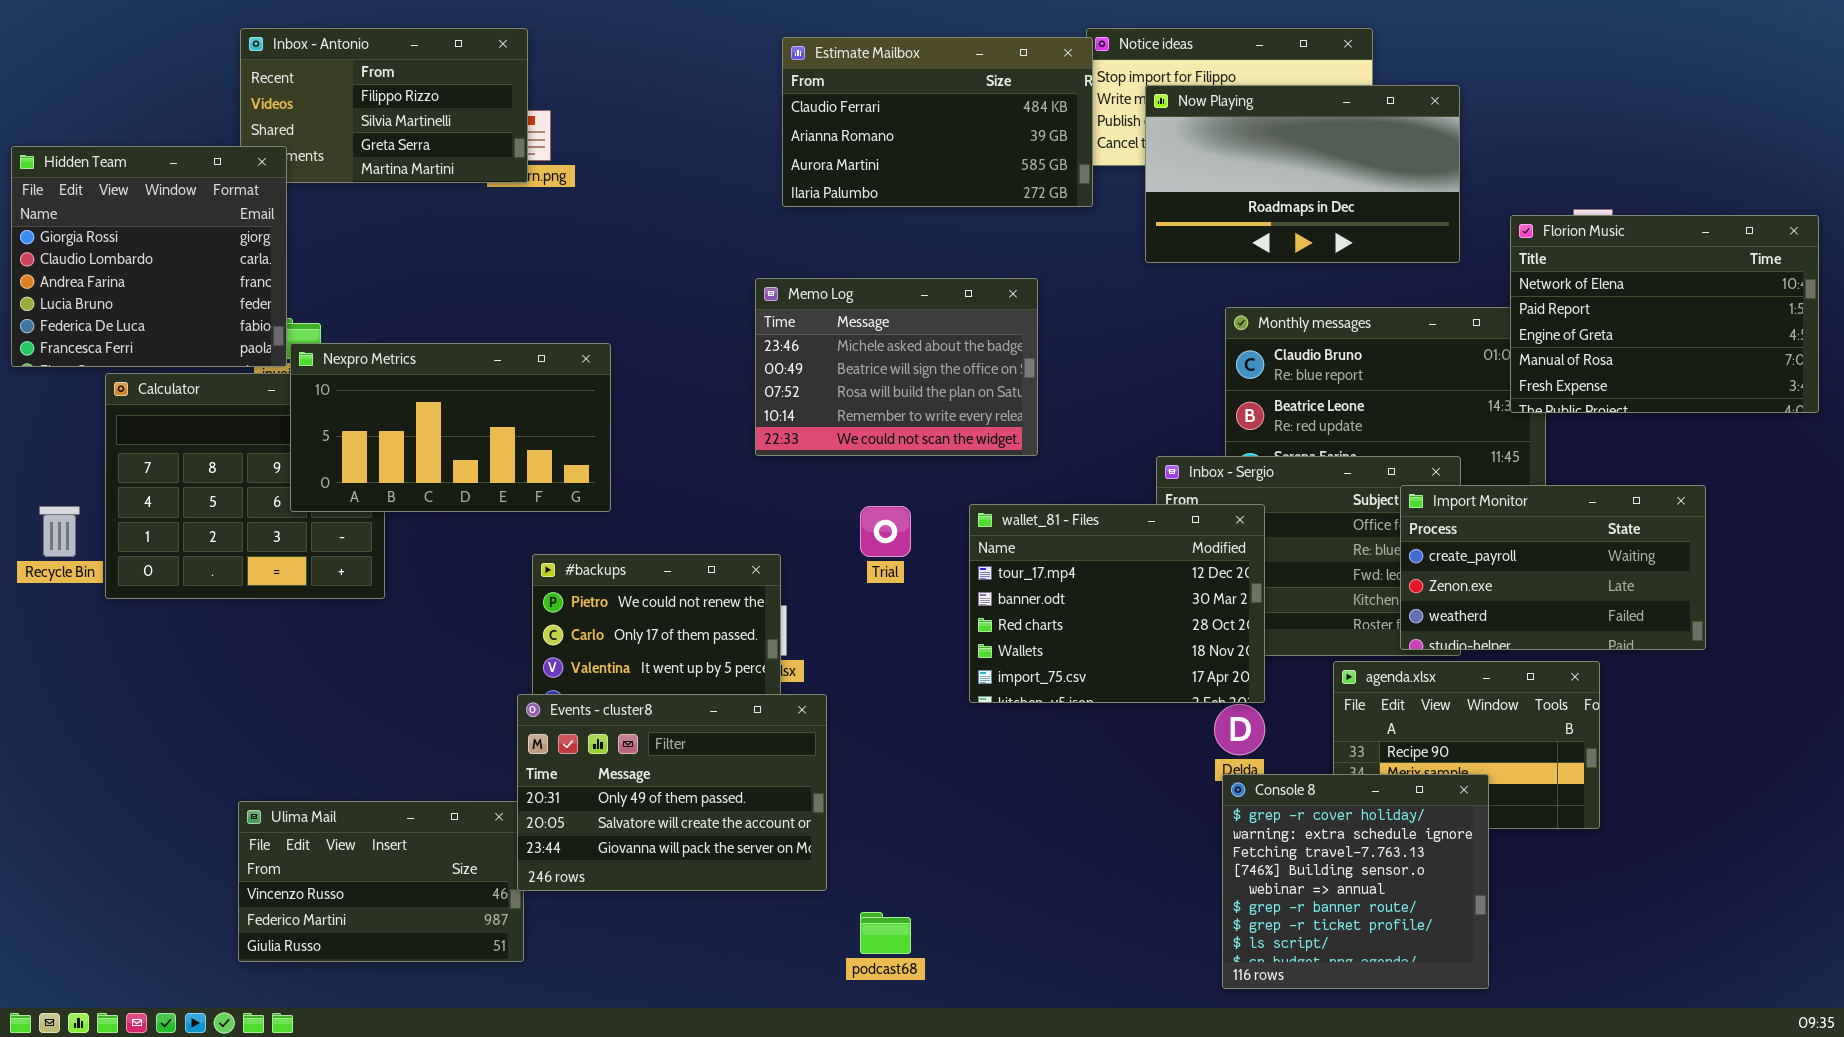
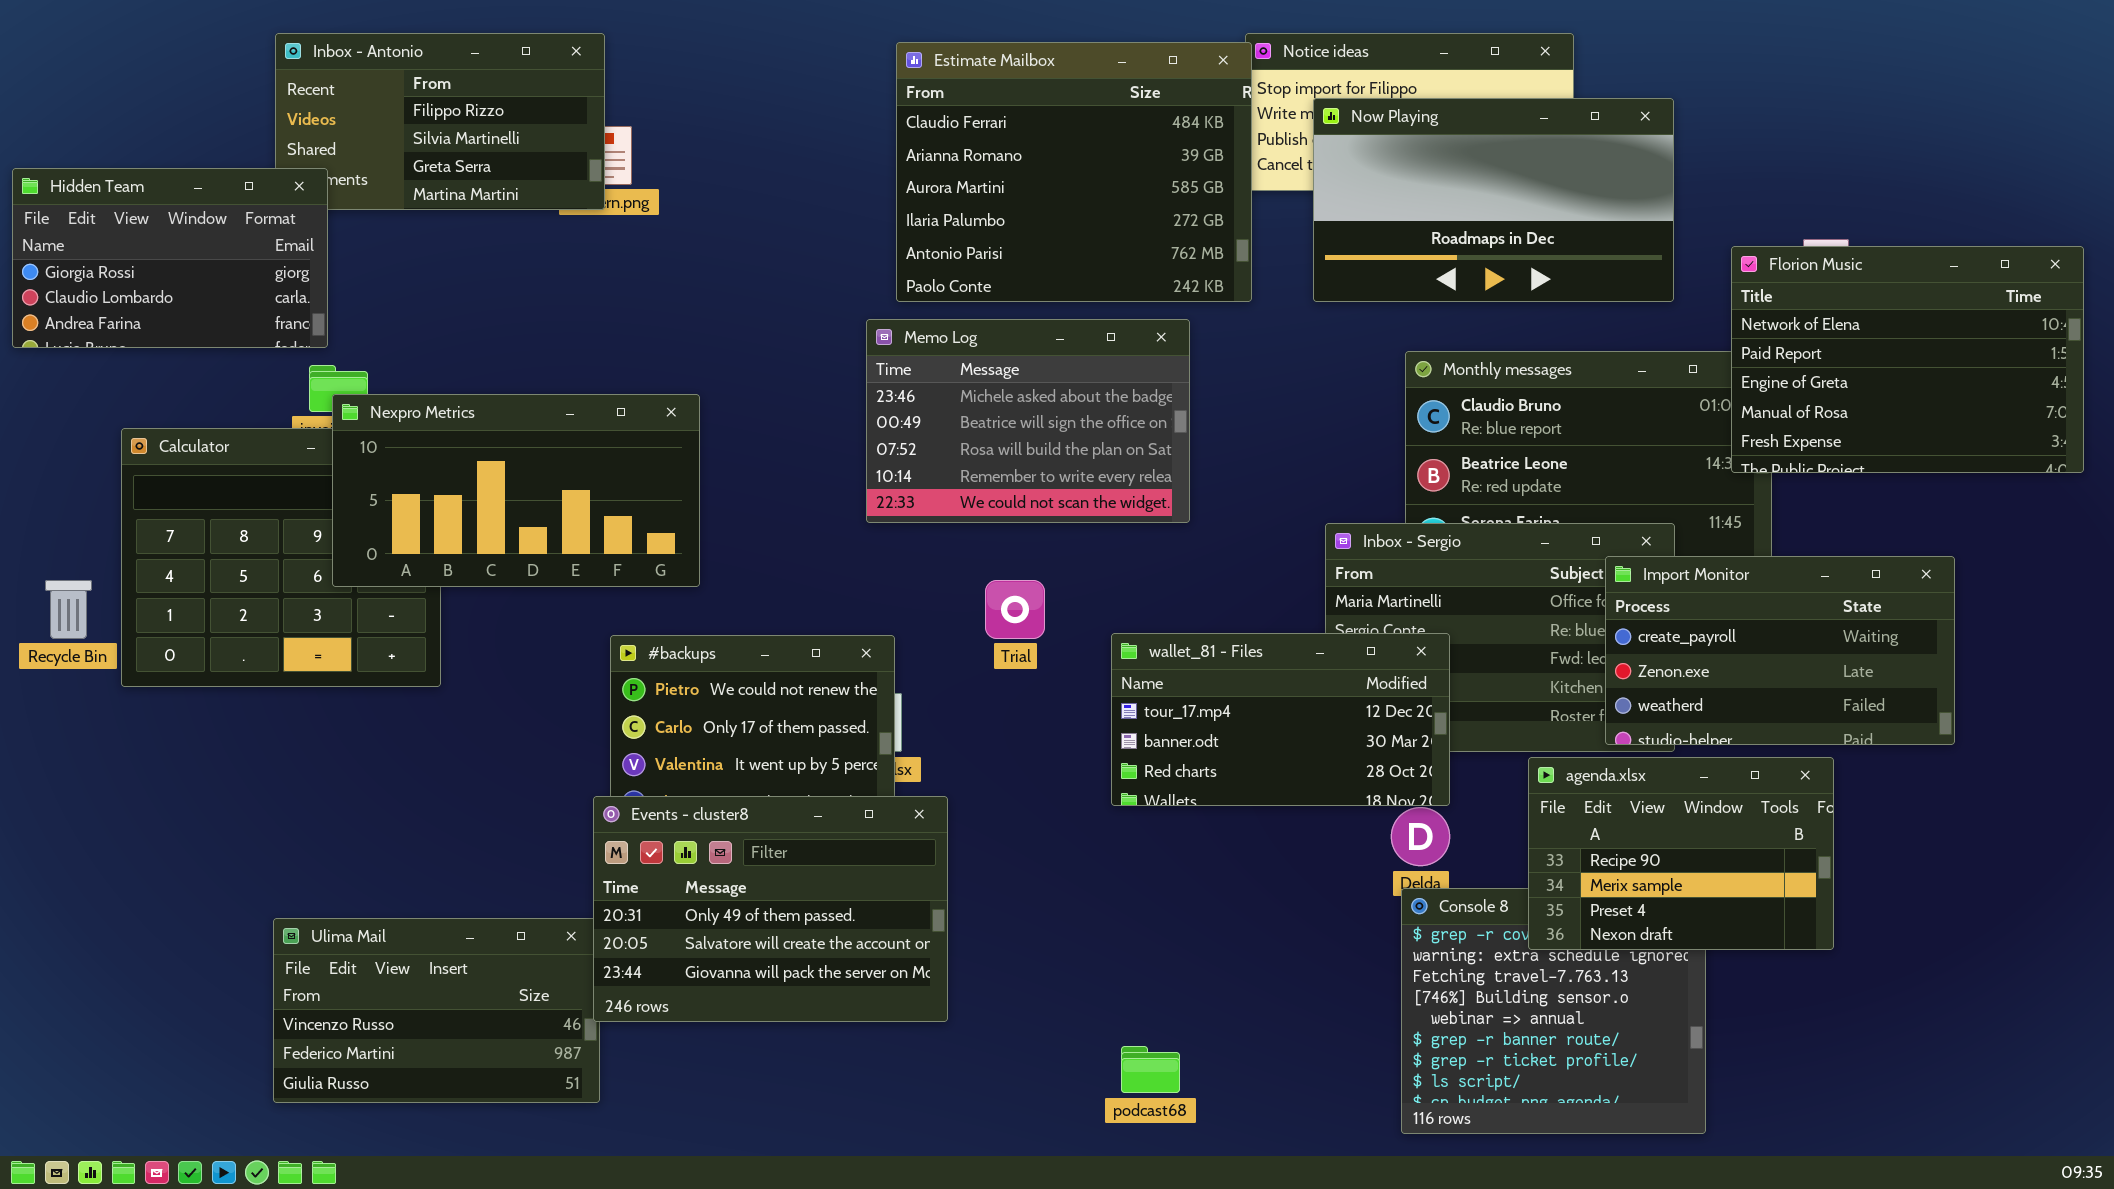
Estimate Mailbox: [782,37,1093,207] -> [896,42,1252,302], resized
Hidden Team: [11,146,287,367] -> [12,168,328,348], resized
wallet_81 - Files: [969,504,1265,703] -> [1111,633,1450,806], resized
agenda.xlsx: [1333,661,1600,829] -> [1528,757,1834,950], raised
podcast68: [860,912,911,954] -> [1121,1046,1180,1093], moved

